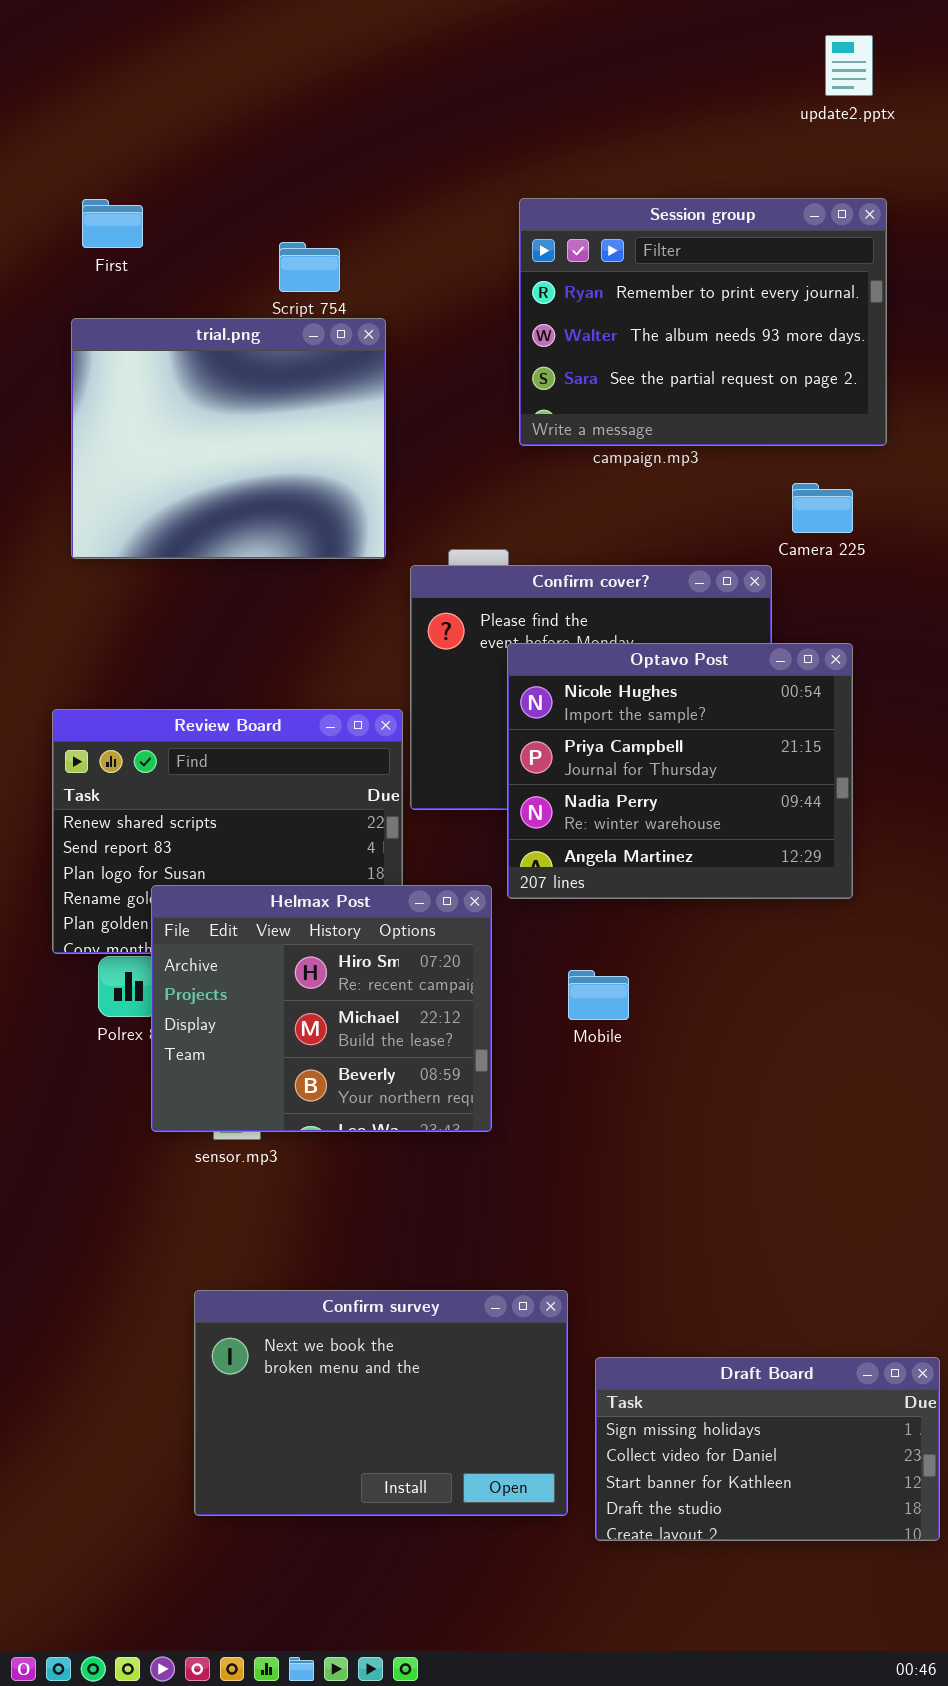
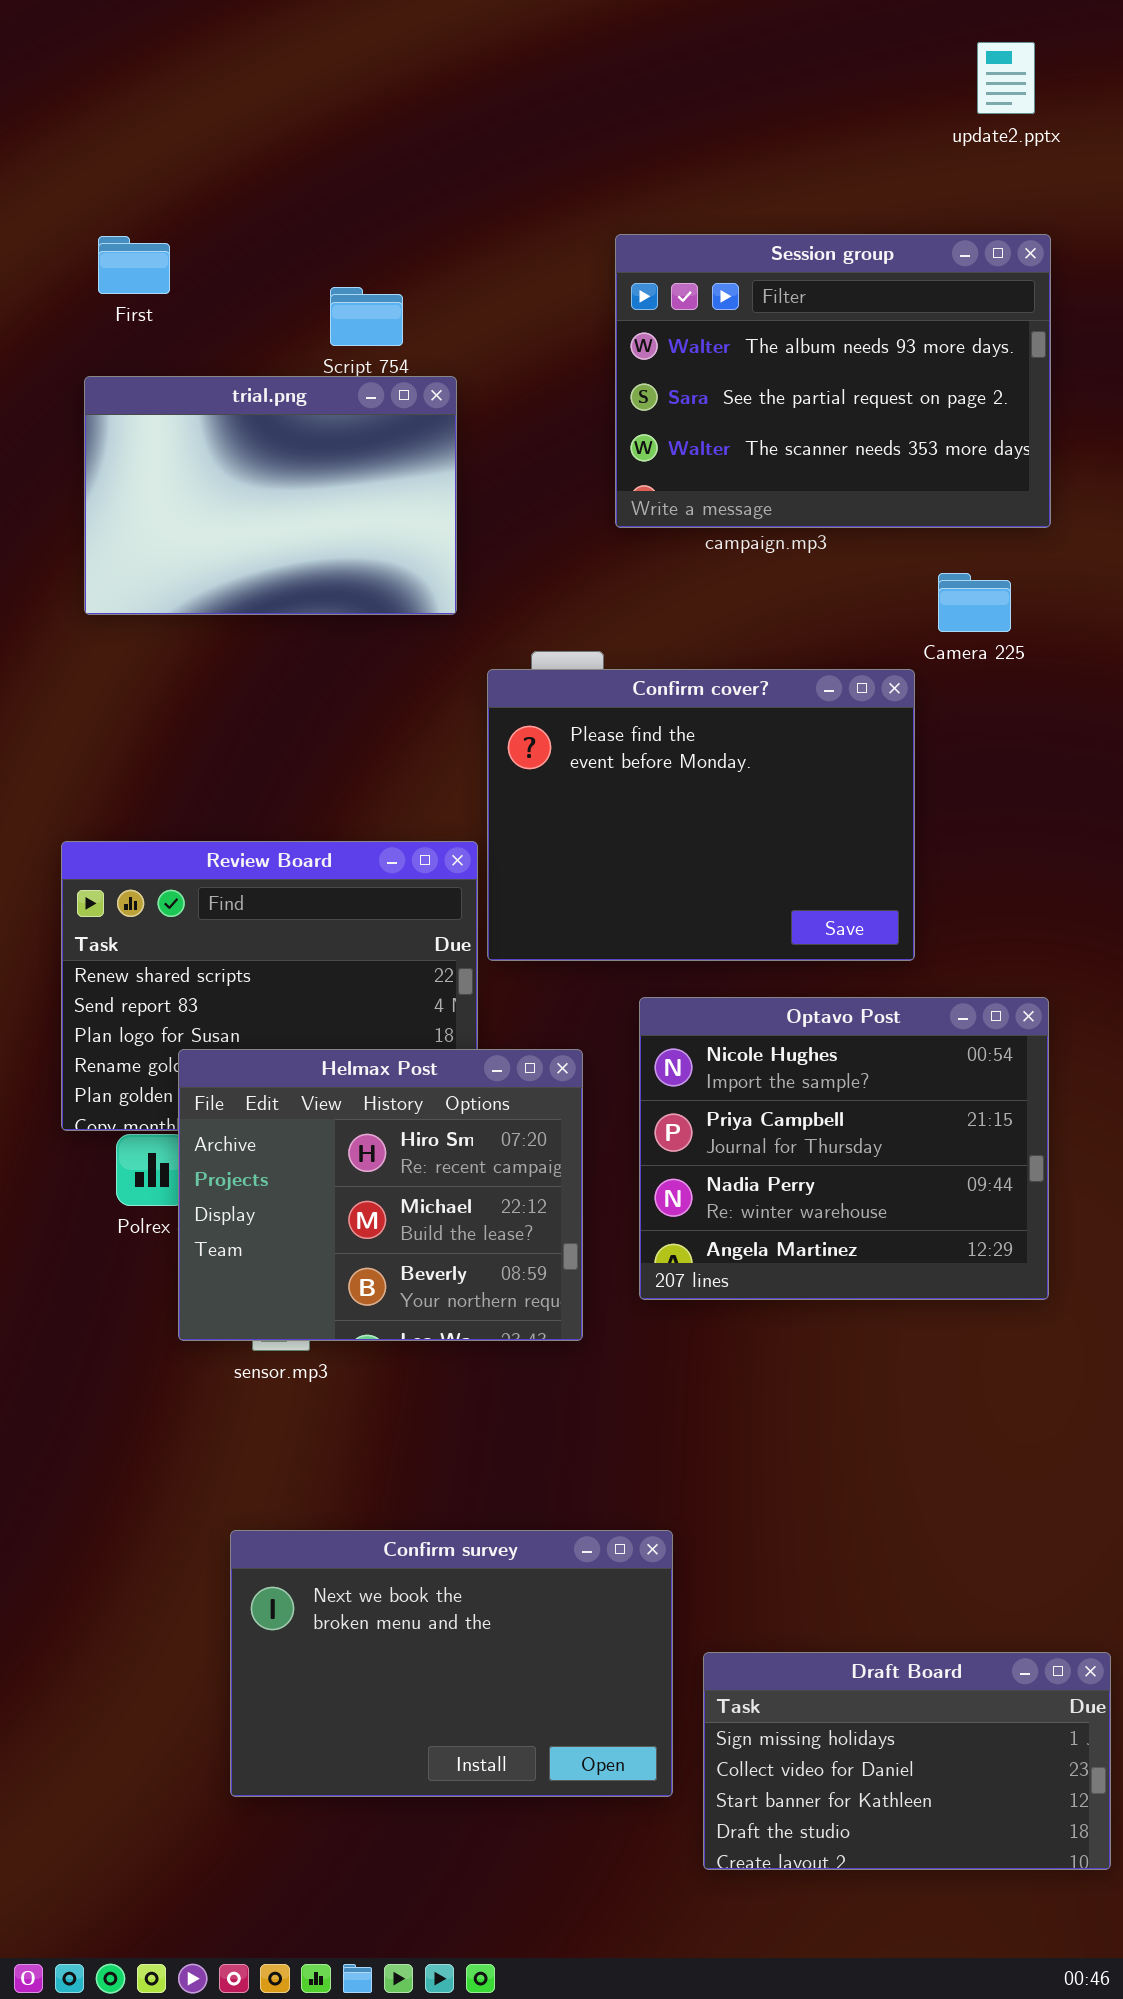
Session group: [519,198,887,446] -> [615,234,1051,528], scrolled down 1 row
trial.png: [71,318,386,559] -> [84,376,457,615], resized
Optavo Post: [507,643,853,899] -> [639,997,1049,1300], moved
Draft Board: [595,1357,940,1541] -> [703,1652,1111,1870], moved

